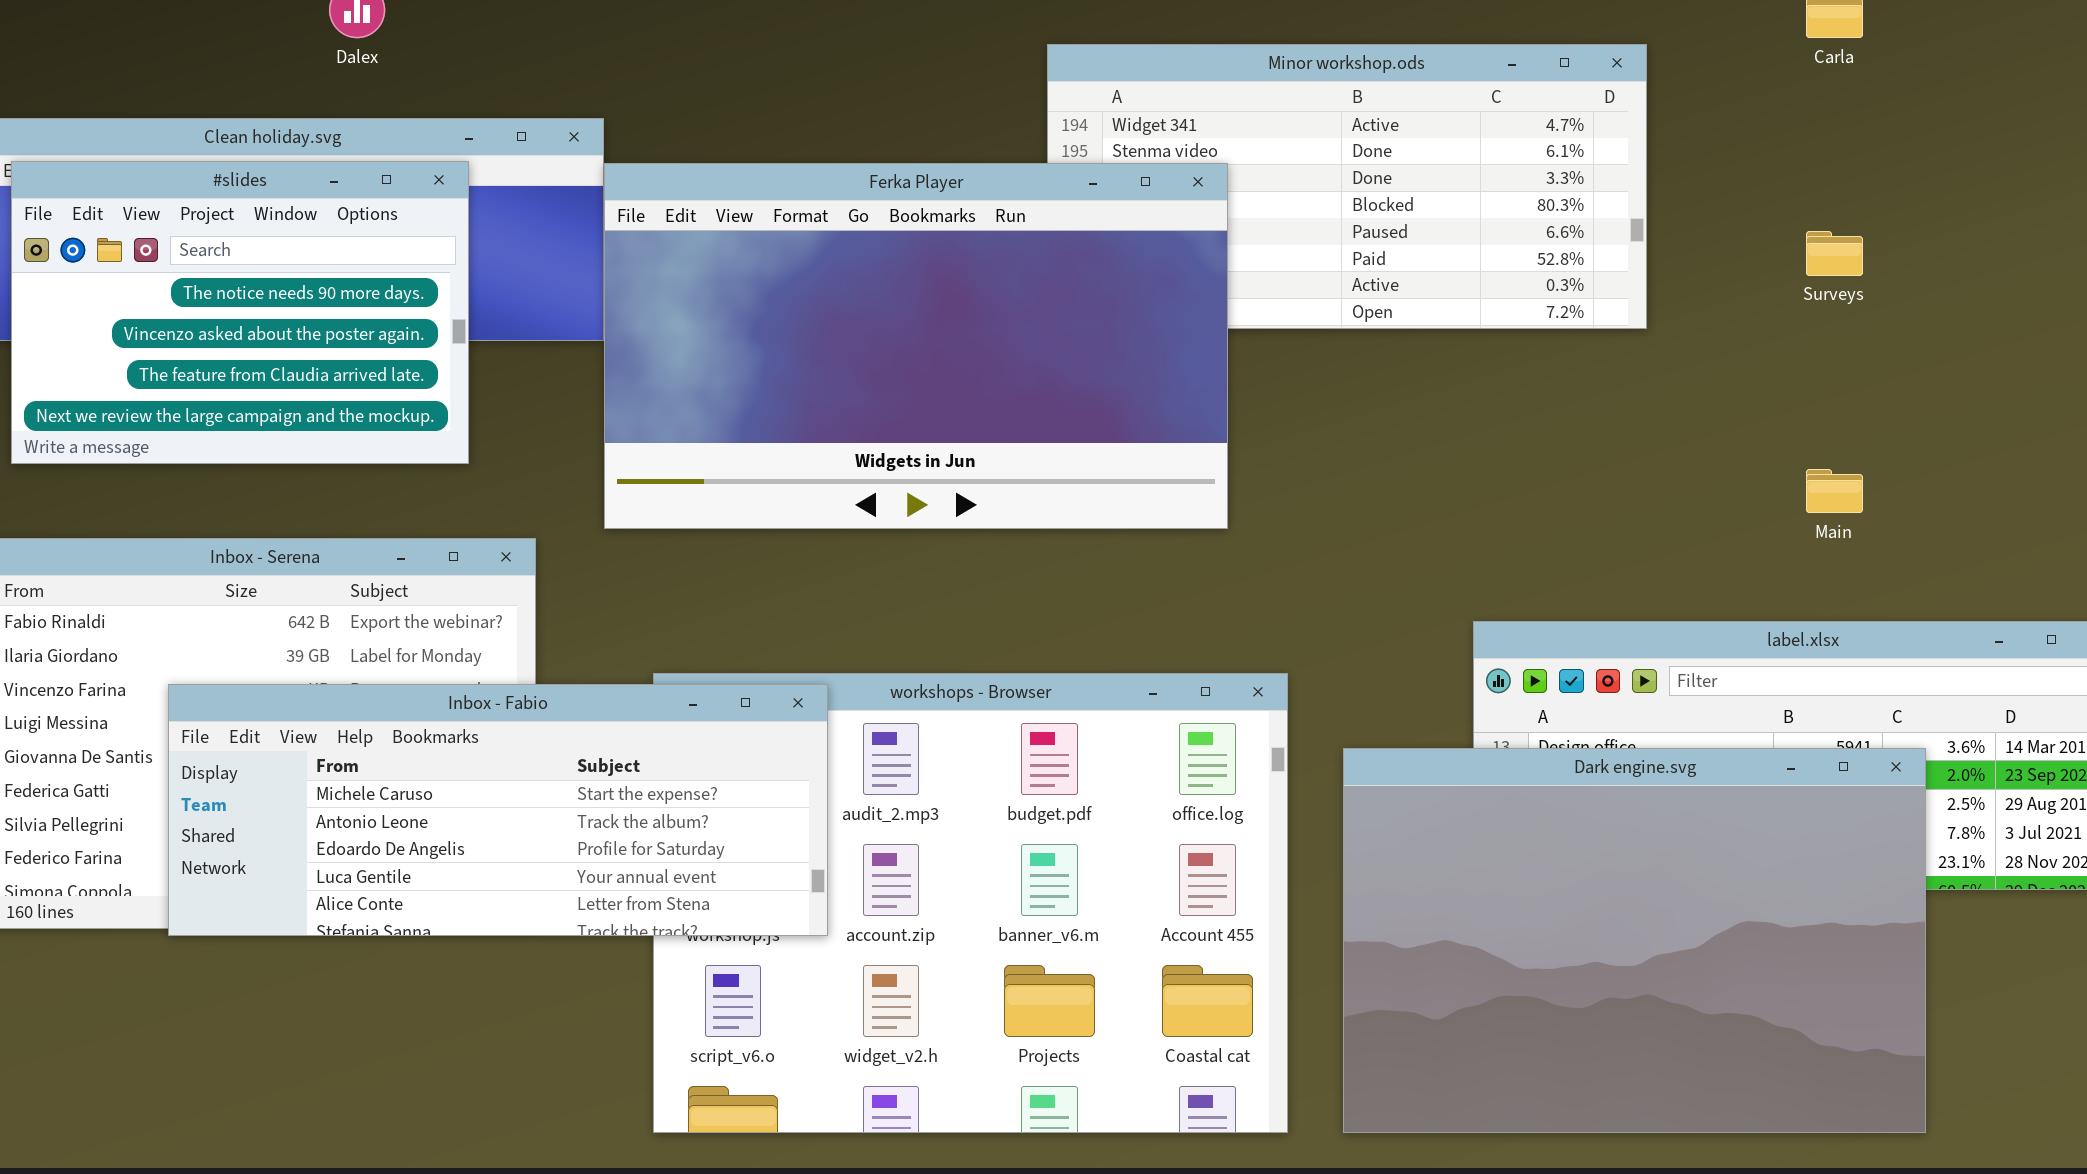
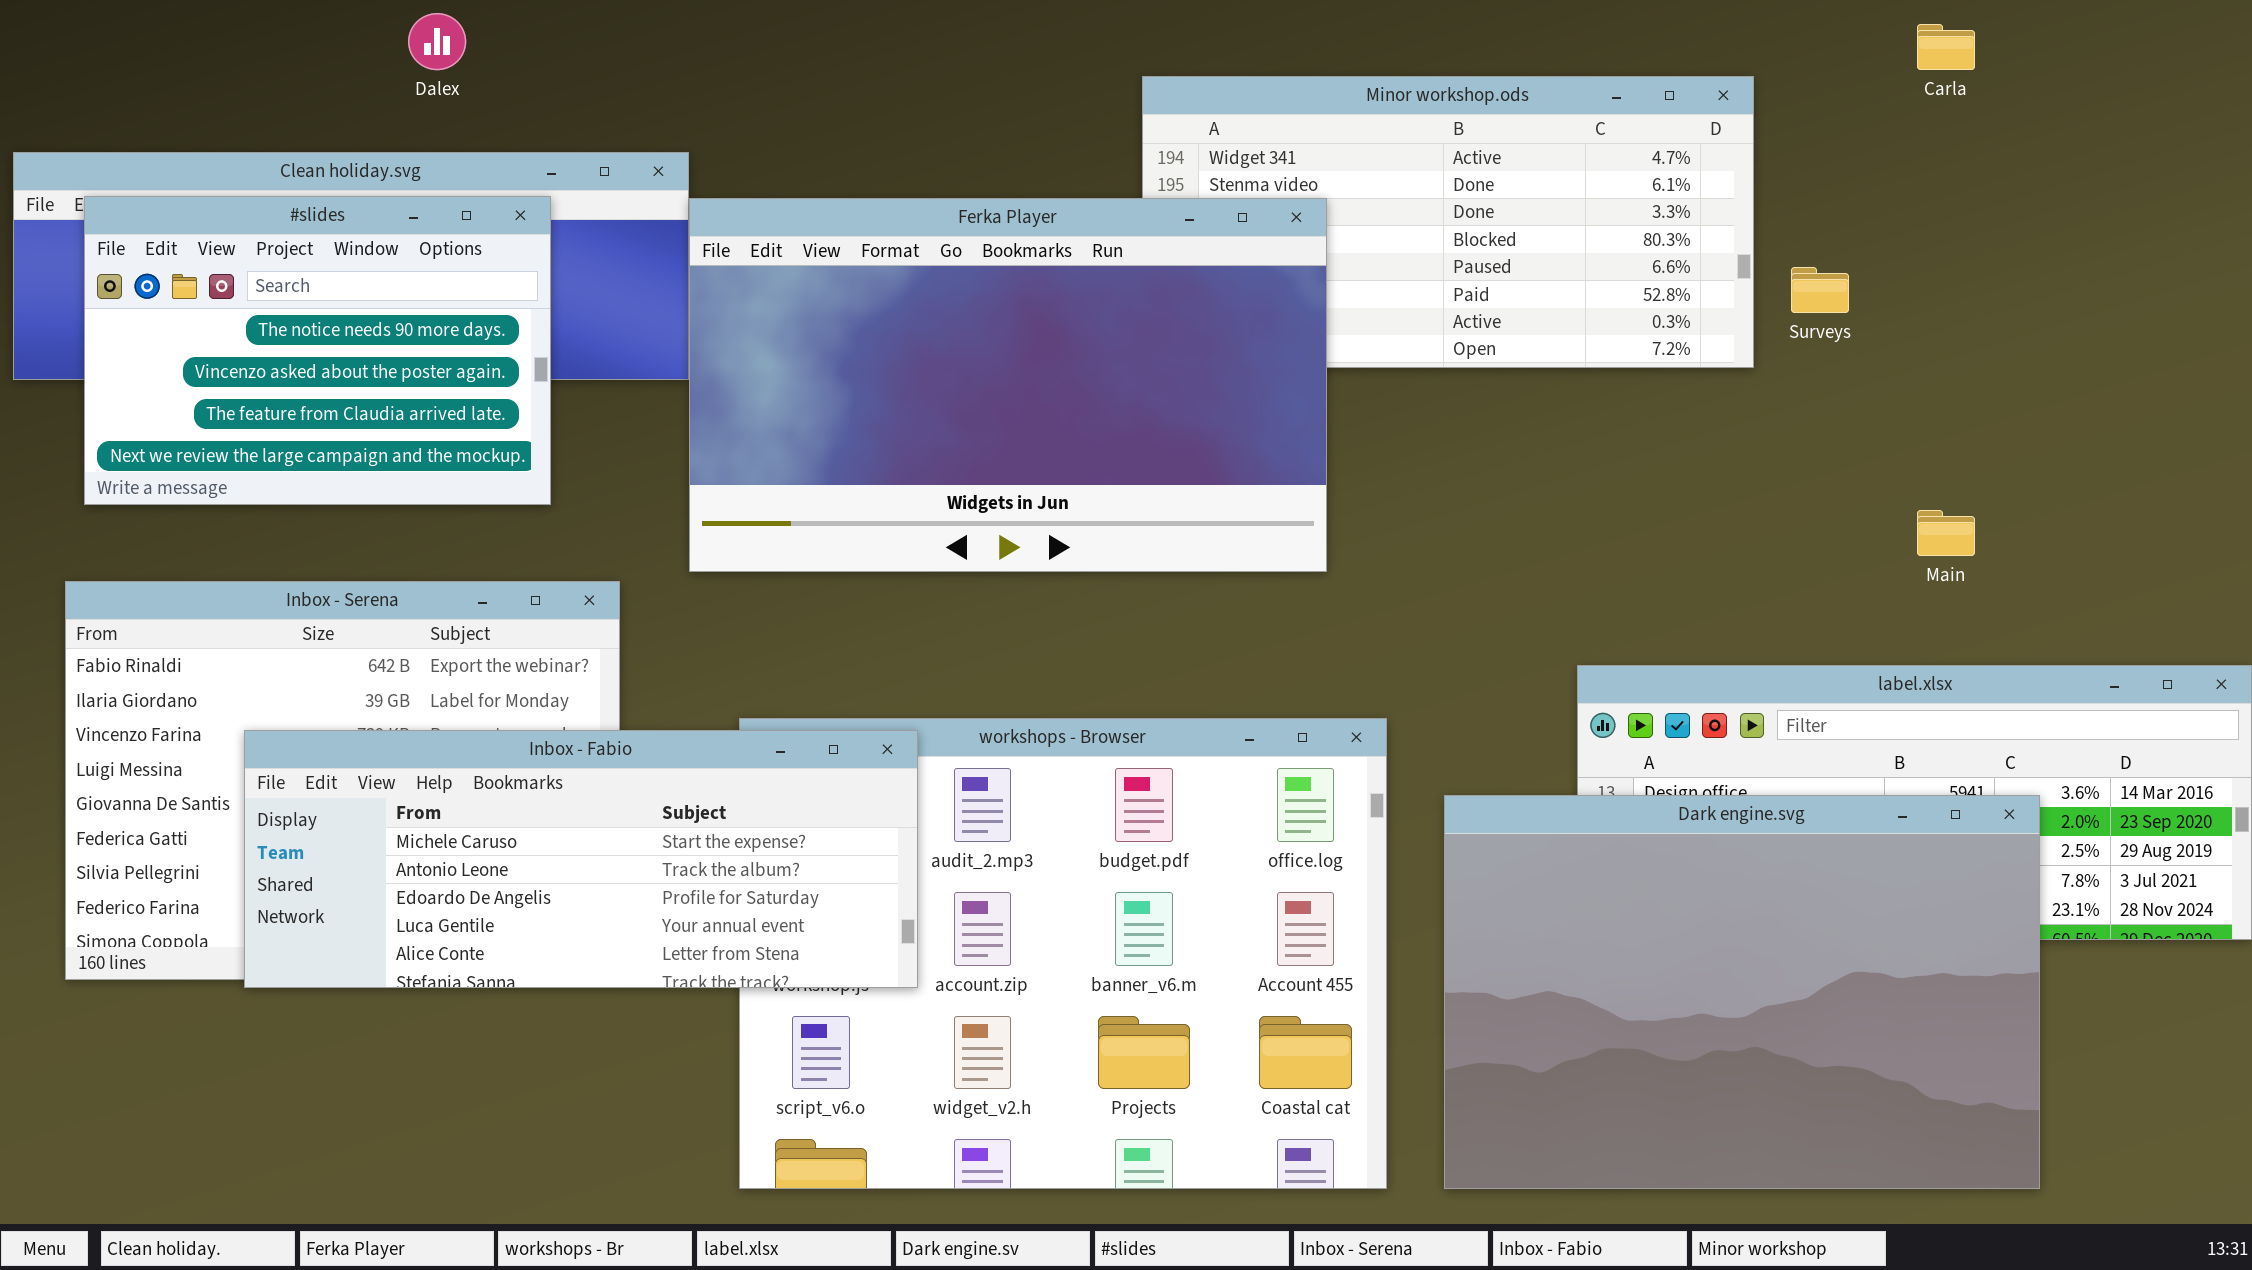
Surveys: [1806,231,1863,276] -> [1791,267,1849,313], moved

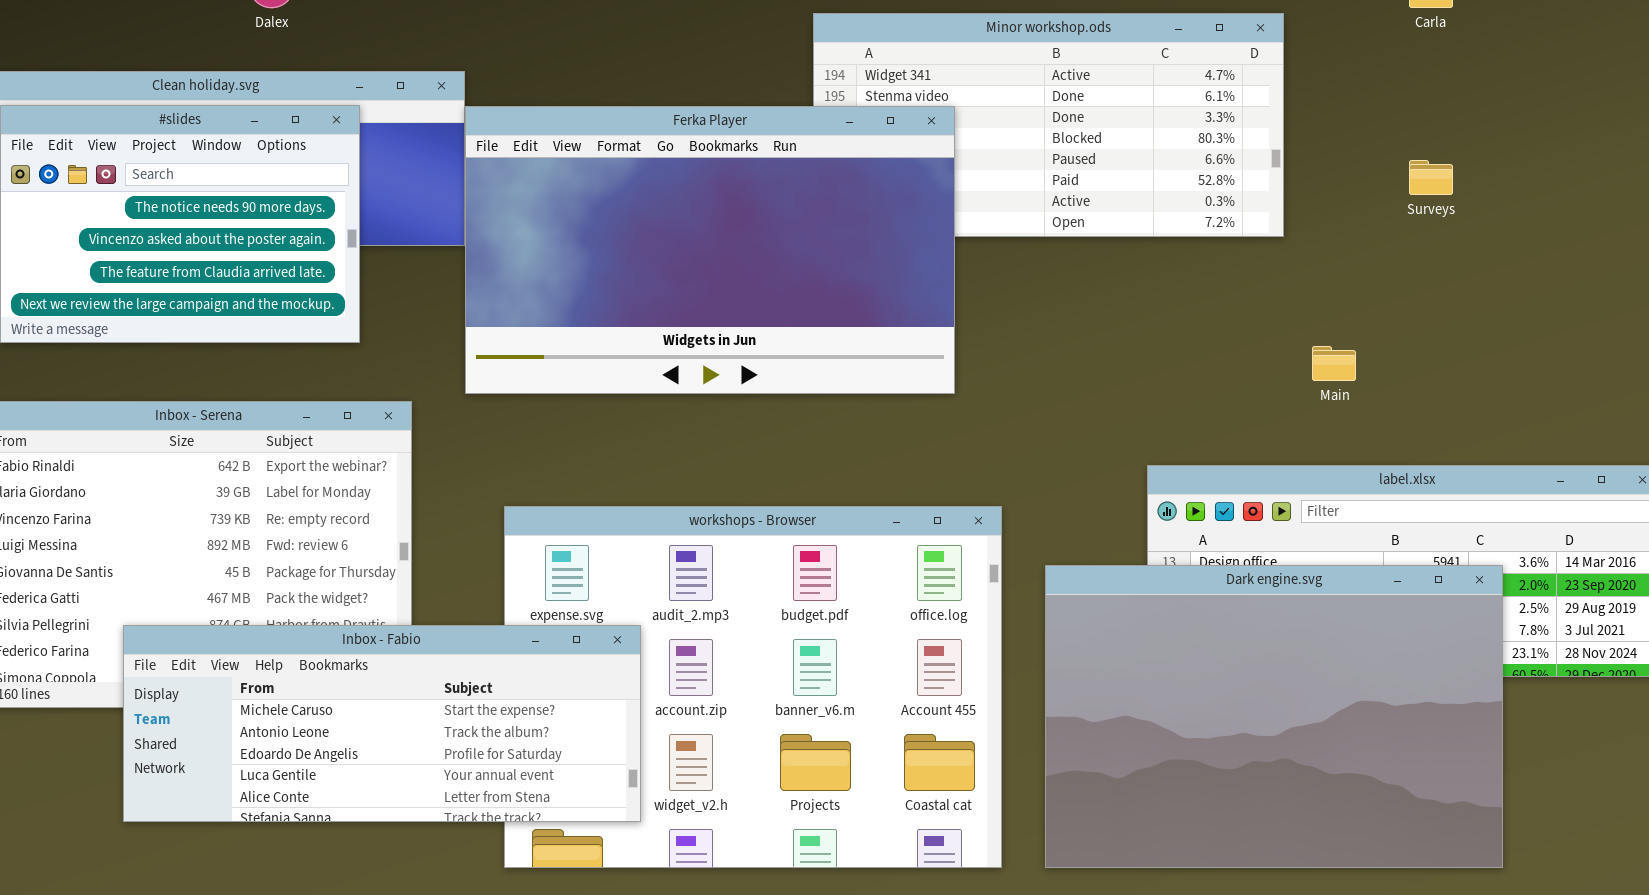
Surveys: [1791,267,1849,313] -> [1409,160,1453,195], moved
Main: [1917,510,1975,556] -> [1312,346,1356,381], moved
Inbox - Fabio: [244,730,918,988] -> [123,625,641,822], moved

